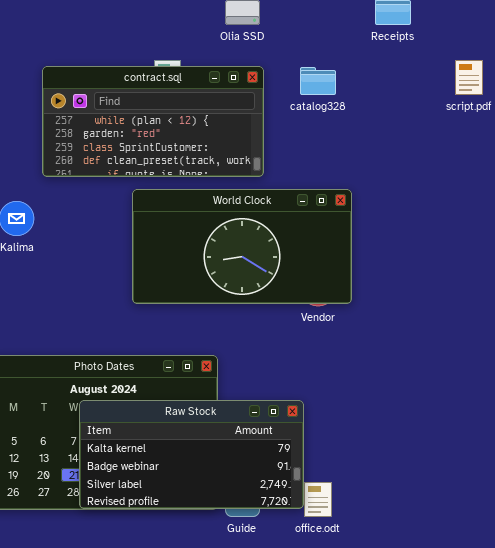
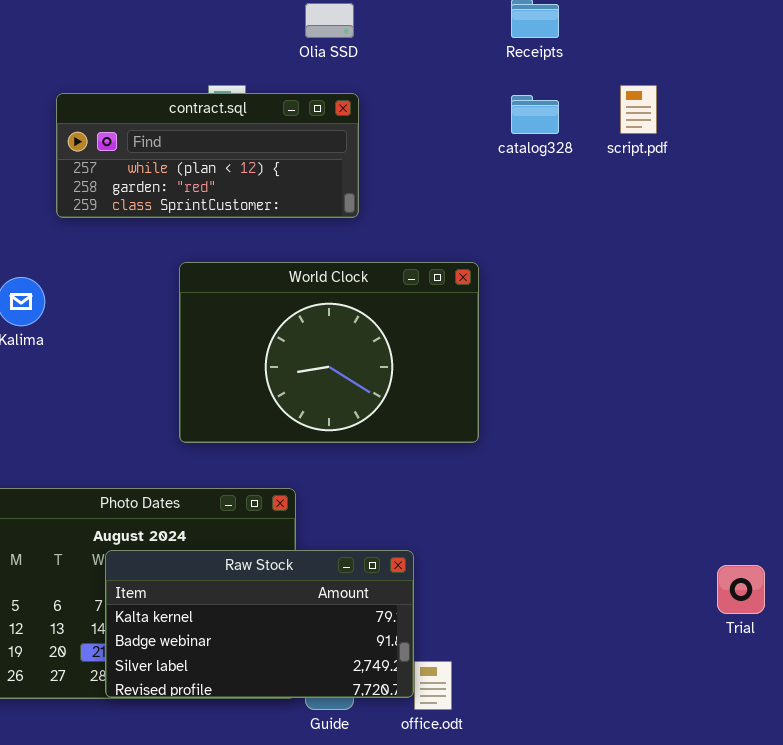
contract.sql: [42,66,264,177] -> [56,93,359,218], resized
catalog328: [300,67,336,95] -> [511,95,559,134], moved
World Clock: [132,189,352,304] -> [179,262,479,443], resized

